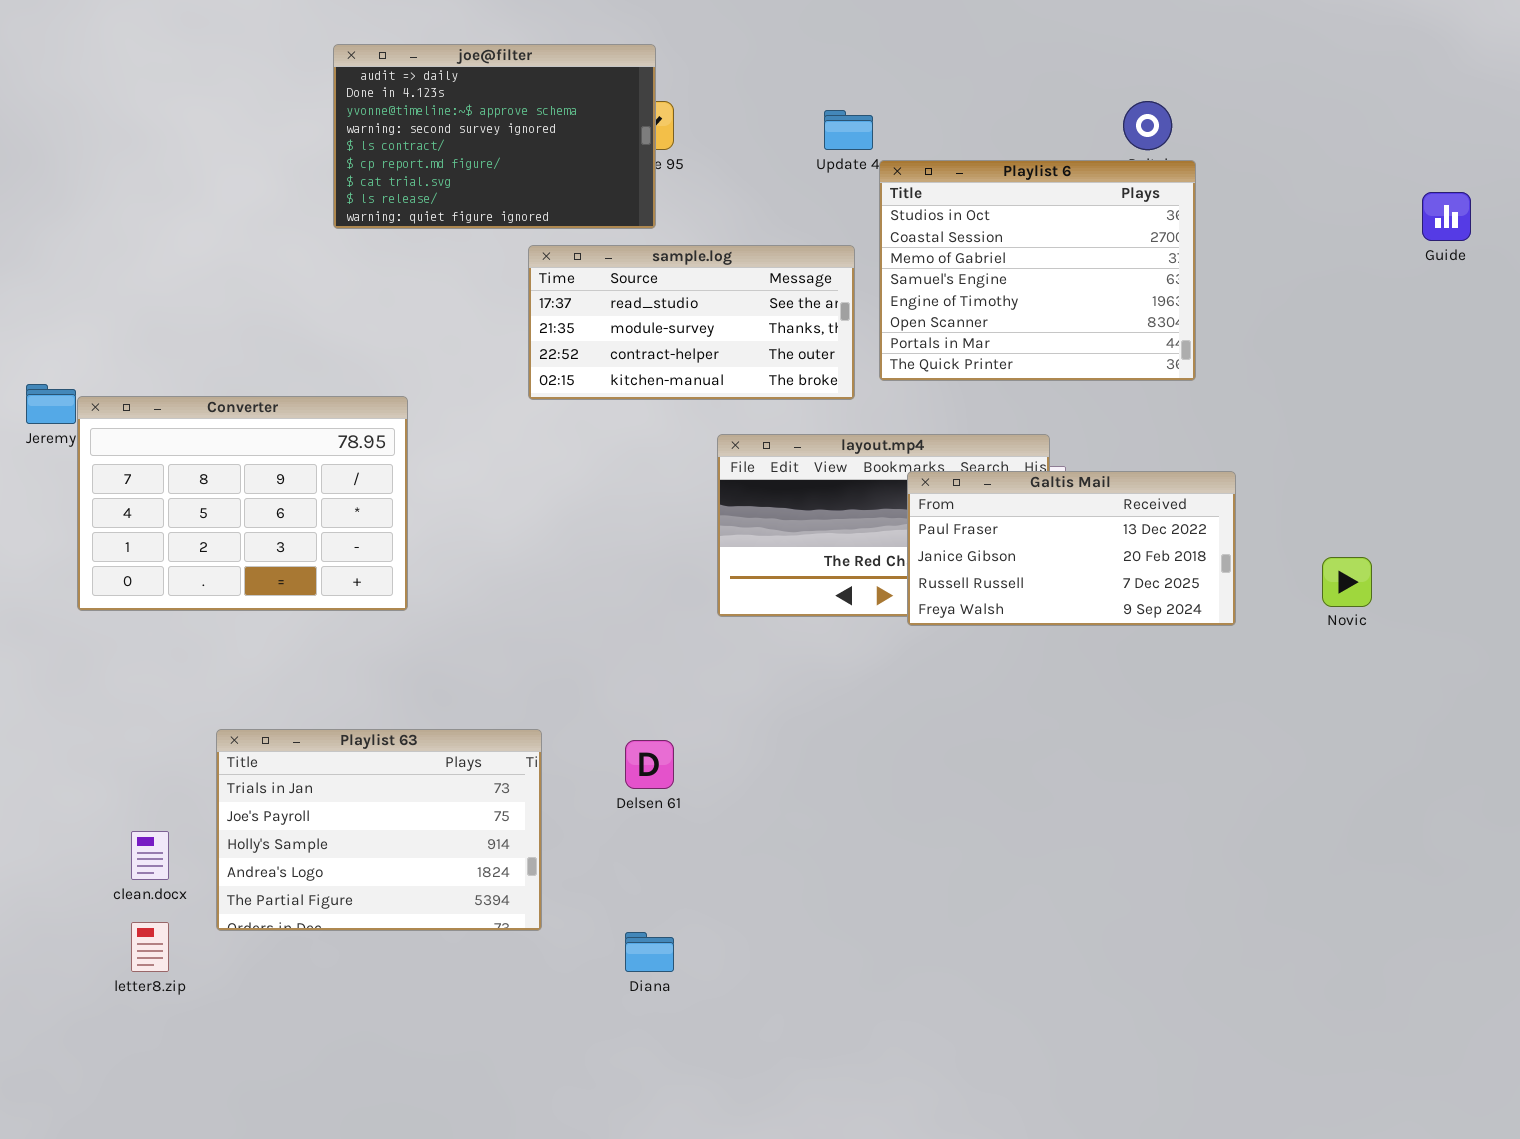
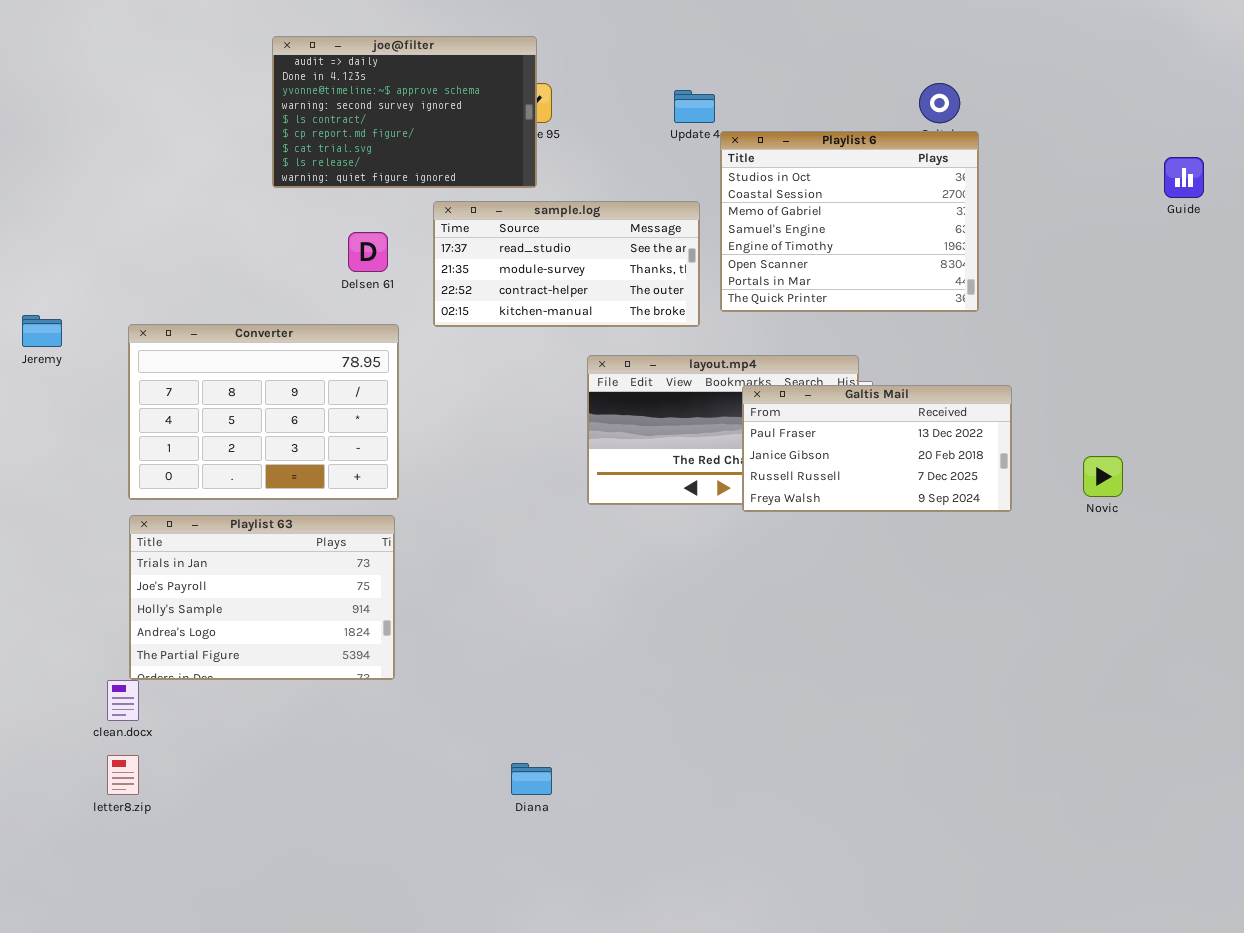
Converter: [77,396,408,611] -> [128,324,399,500], moved
Playlist 63: [216,729,542,931] -> [129,515,395,680], moved
Delsen 61: [625,740,674,789] -> [348,232,388,272], moved

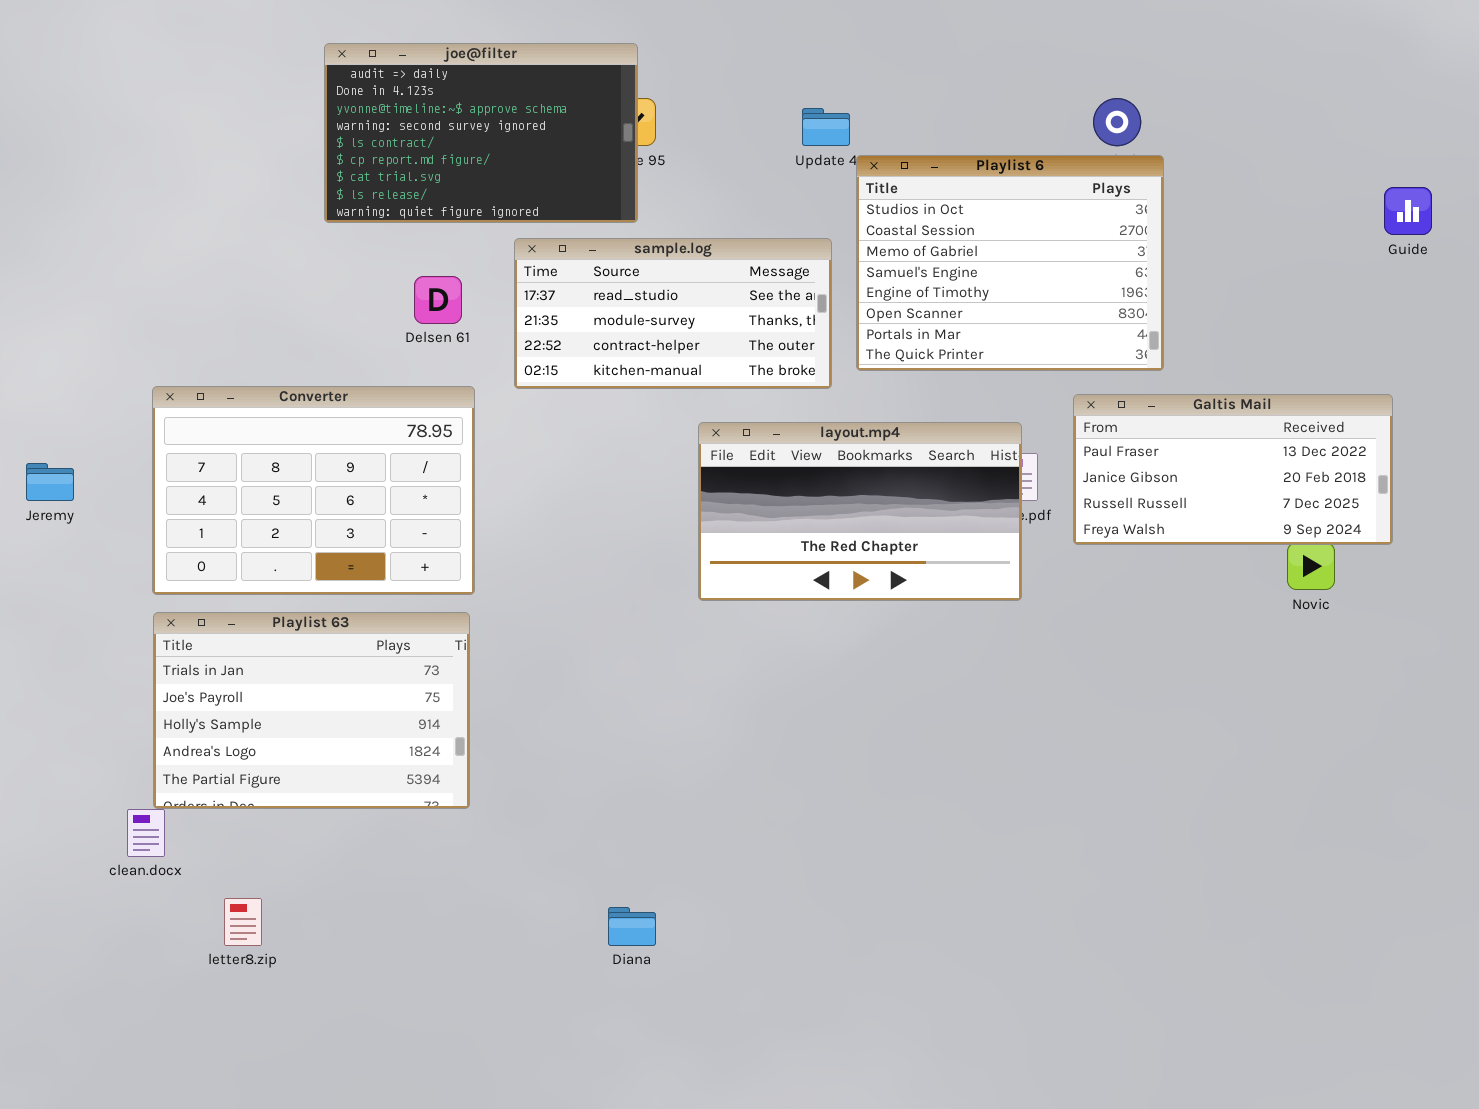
Jeremy: [22,315,62,347] -> [26,463,74,501], moved
Galtis Mail: [742,385,1012,512] -> [1073,394,1393,545], moved
letter8.zip: [107,755,139,795] -> [224,898,262,946], moved

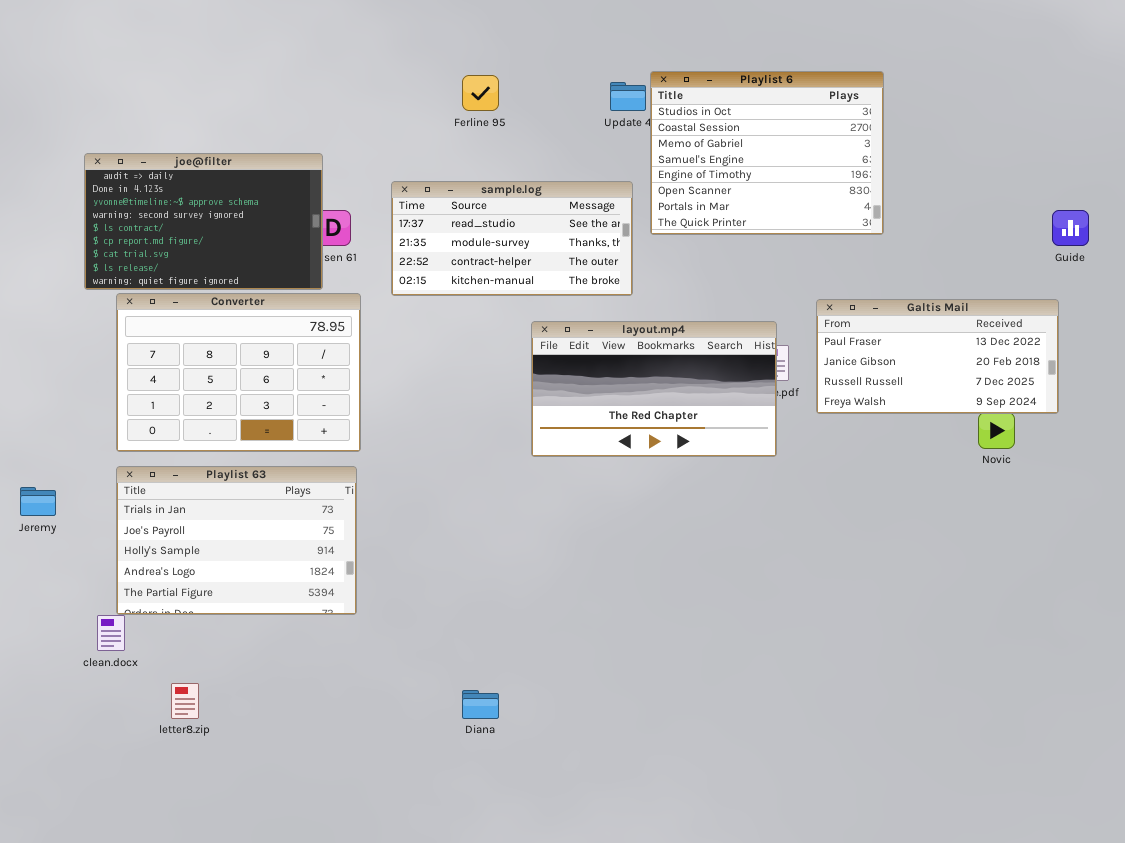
joe@filter: [324,43,638,223] -> [84,153,323,290], moved
Playlist 6: [856,155,1164,371] -> [650,71,884,235], moved
Guide: [1384,187,1432,235] -> [1052,210,1089,246], moved
Jeremy: [26,463,74,501] -> [20,487,56,516], moved

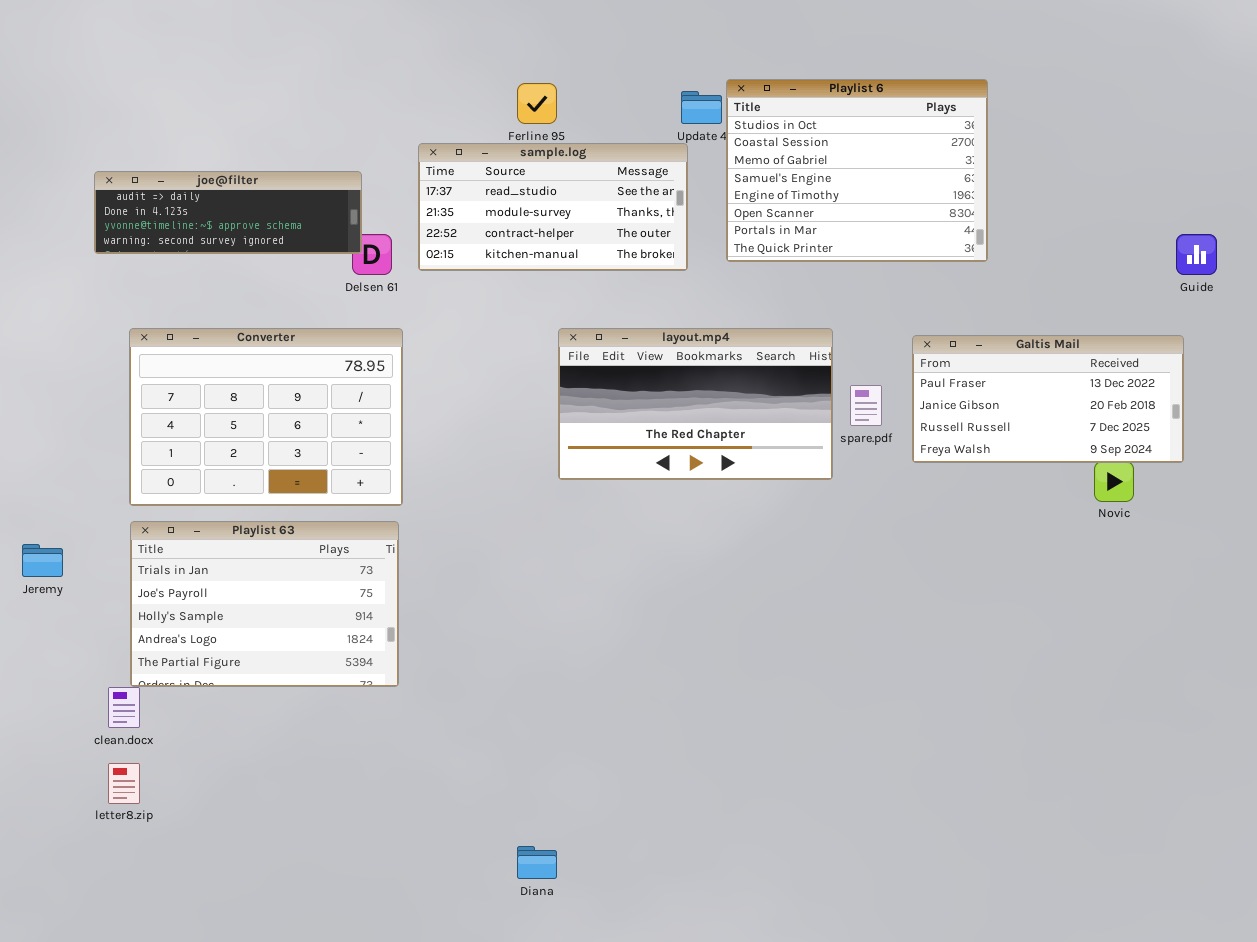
joe@filter: [84,153,323,290] -> [94,171,362,254], resized
sample.log: [391,181,633,296] -> [418,143,688,271], moved
layout.mp4: [531,321,777,457] -> [558,328,833,480], moved
letter8.zip: [171,683,199,719] -> [108,763,140,804], moved
Diana: [462,690,499,719] -> [517,846,557,879], moved

